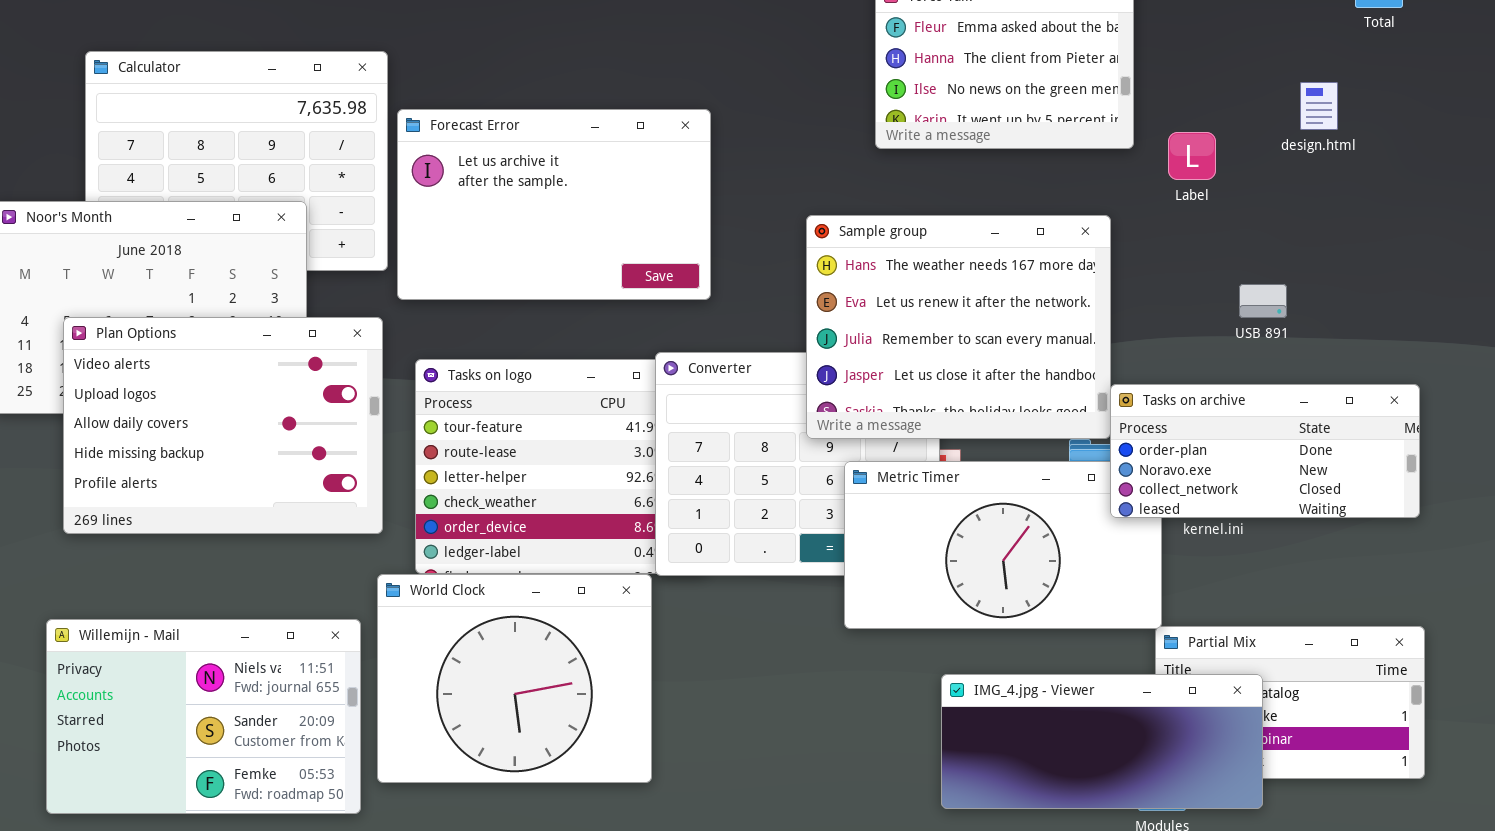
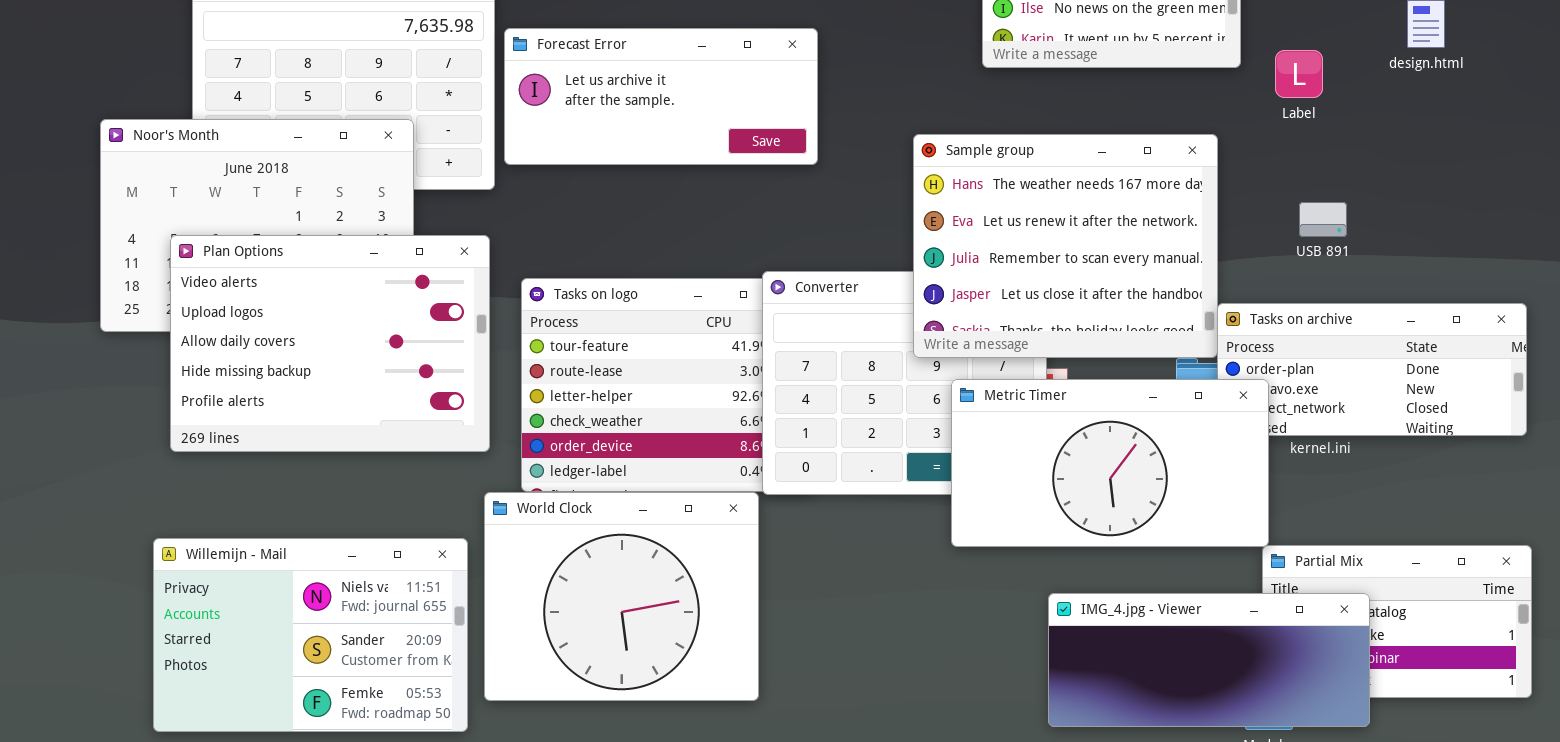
Forecast Error: [397,109,711,300] -> [504,28,818,165], resized
USB 891: [1239,284,1287,318] -> [1299,202,1347,237], moved
Metric Timer: [844,461,1162,629] -> [951,379,1269,547], raised

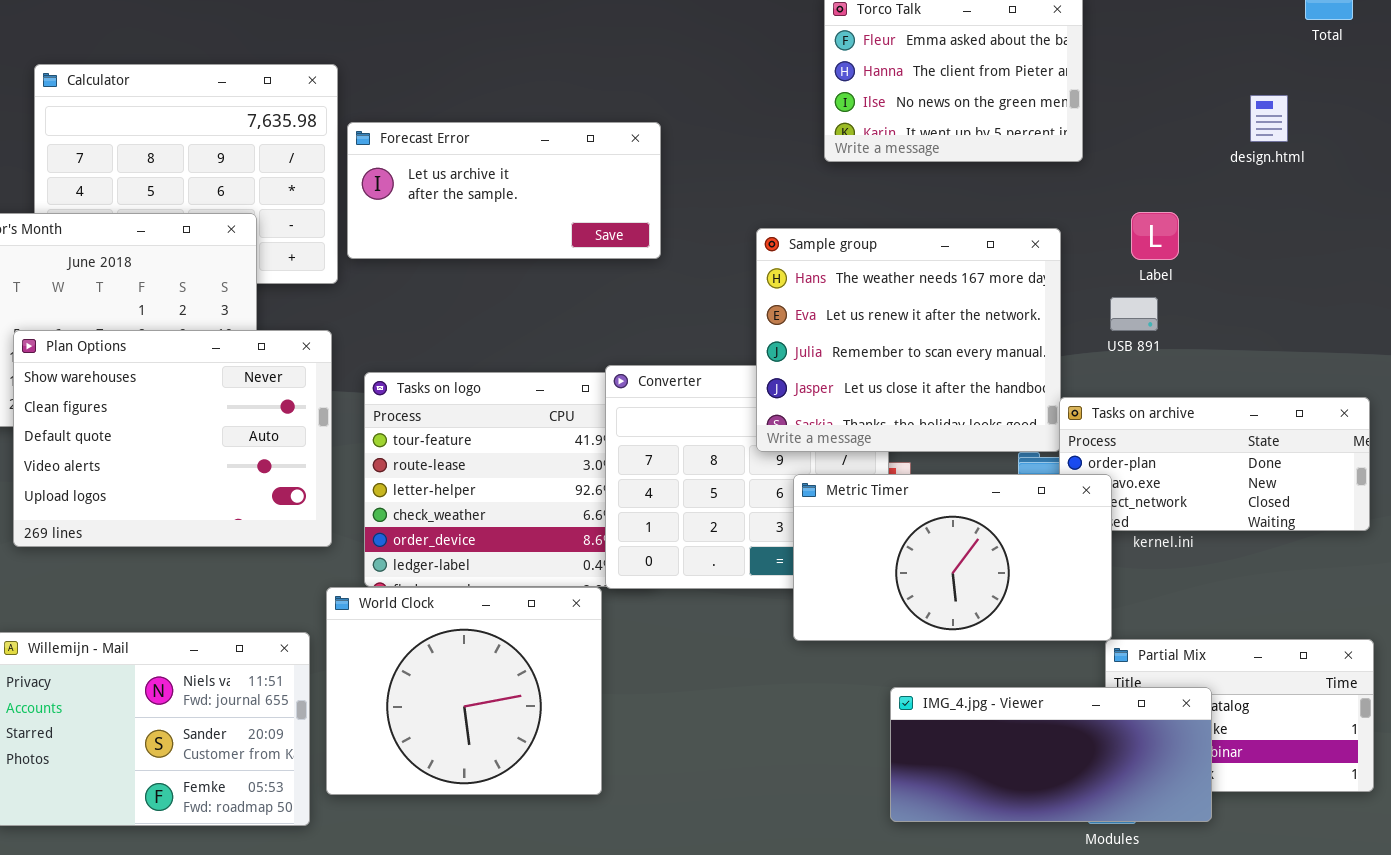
Label: [1275,50,1323,98] -> [1131,212,1179,260], moved
USB 891: [1299,202,1347,237] -> [1110,297,1158,331], moved
Plan Options: [170,235,490,452] -> [13,330,332,547], scrolled up 3 rows

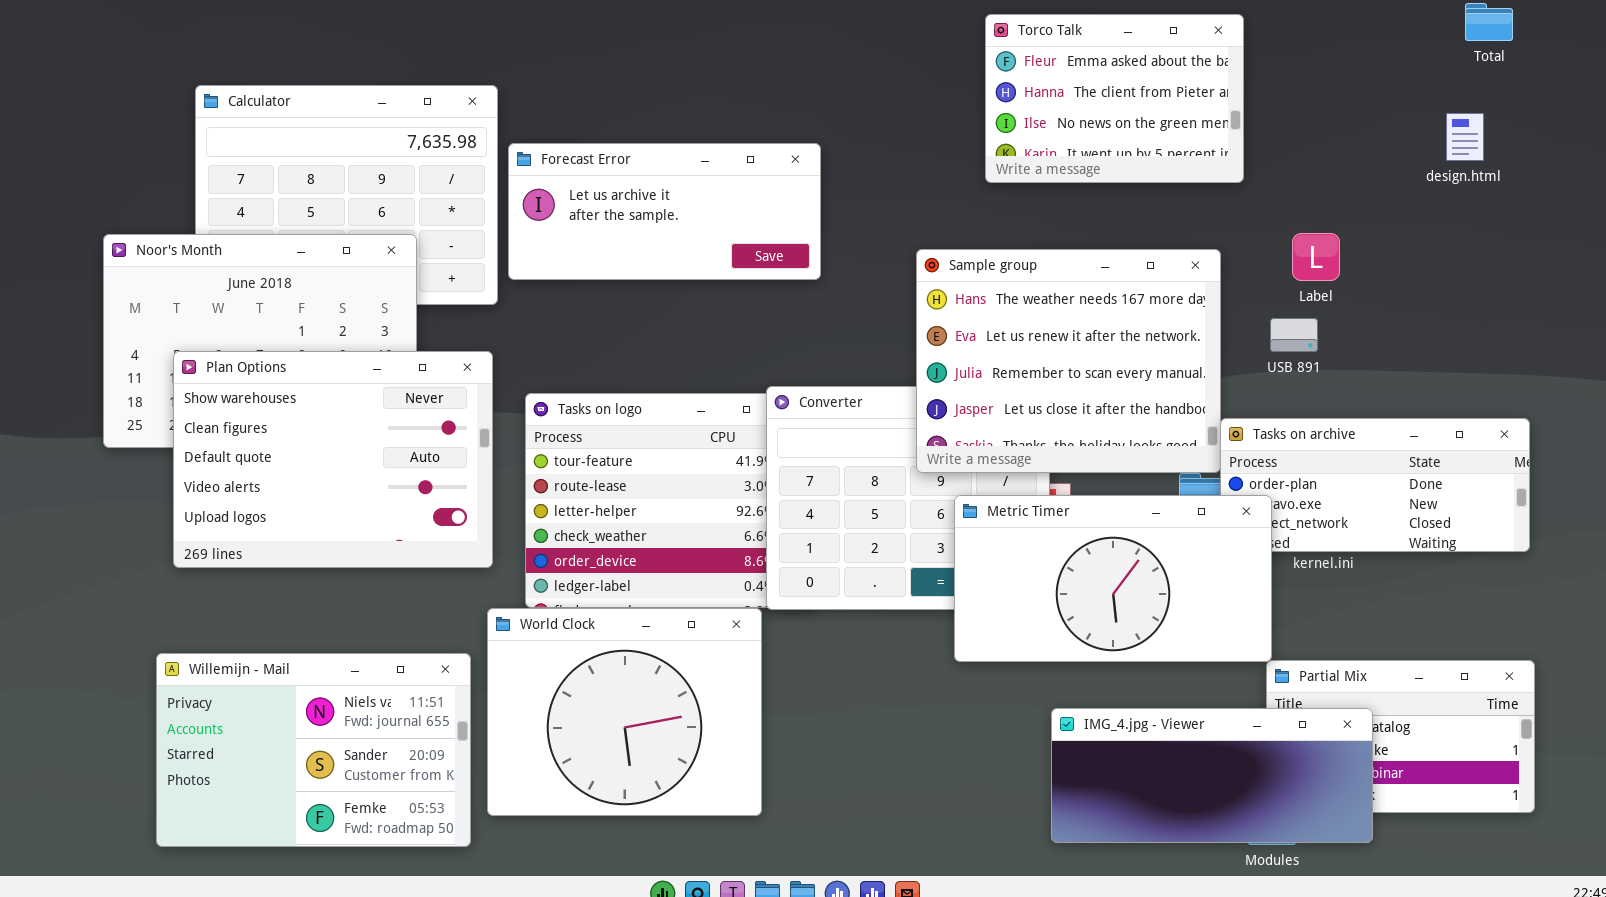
design.html: [1250,95,1288,142] -> [1446,113,1484,161], moved

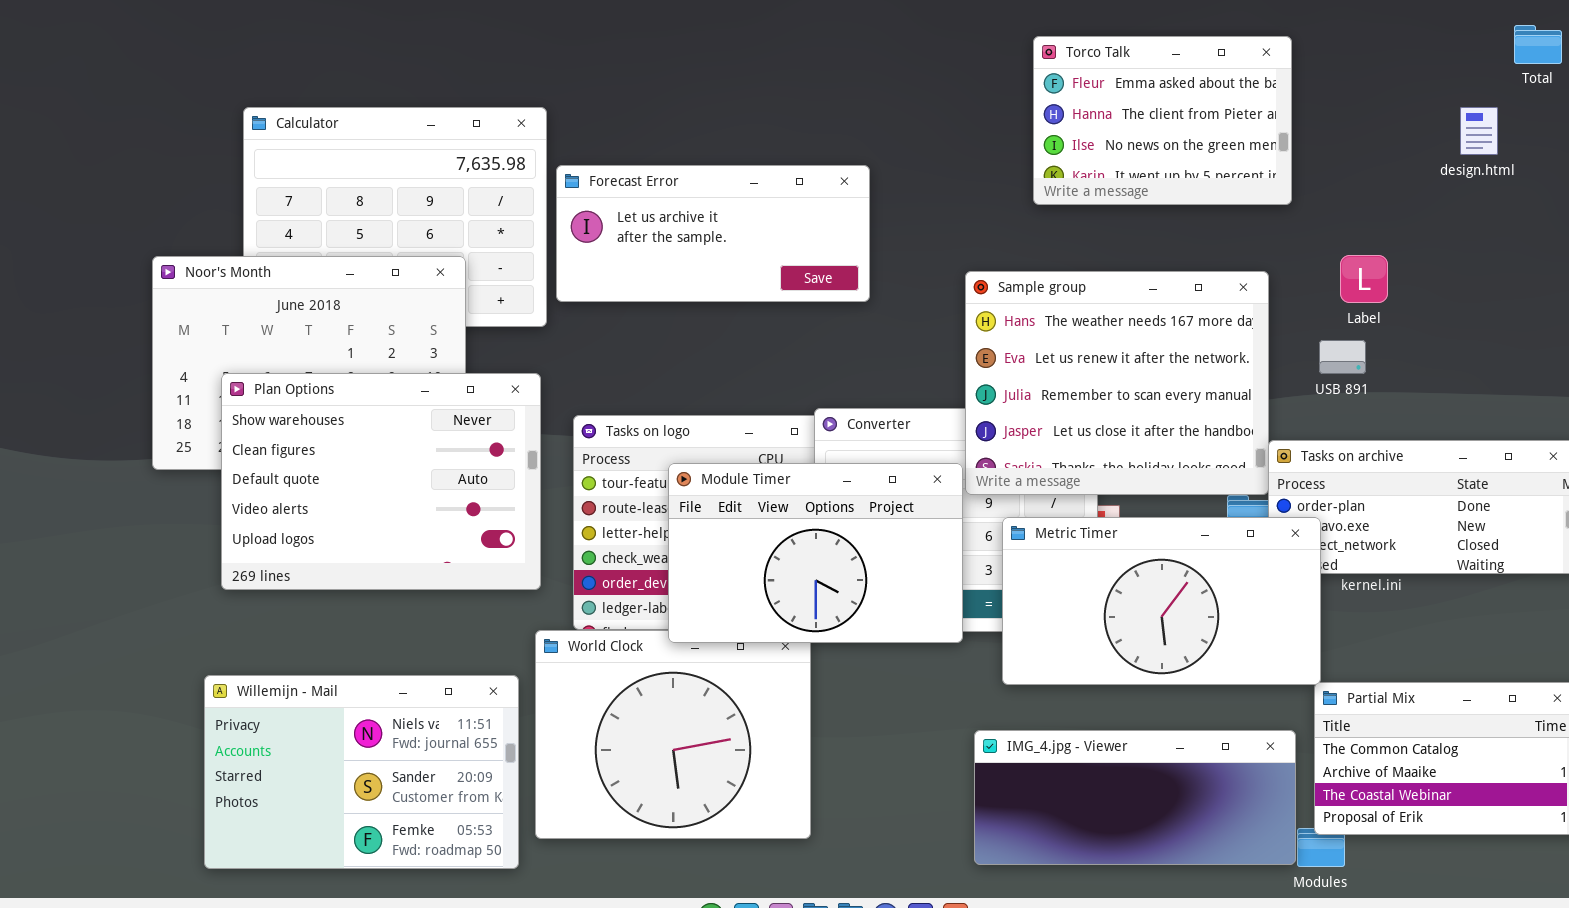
design.html: [1446,113,1484,161] -> [1460,107,1498,155], moved
Module Timer: none -> [668,463,963,643], opened
IMG_4.jpg - Viewer: [1051,708,1373,843] -> [974,730,1296,865], moved

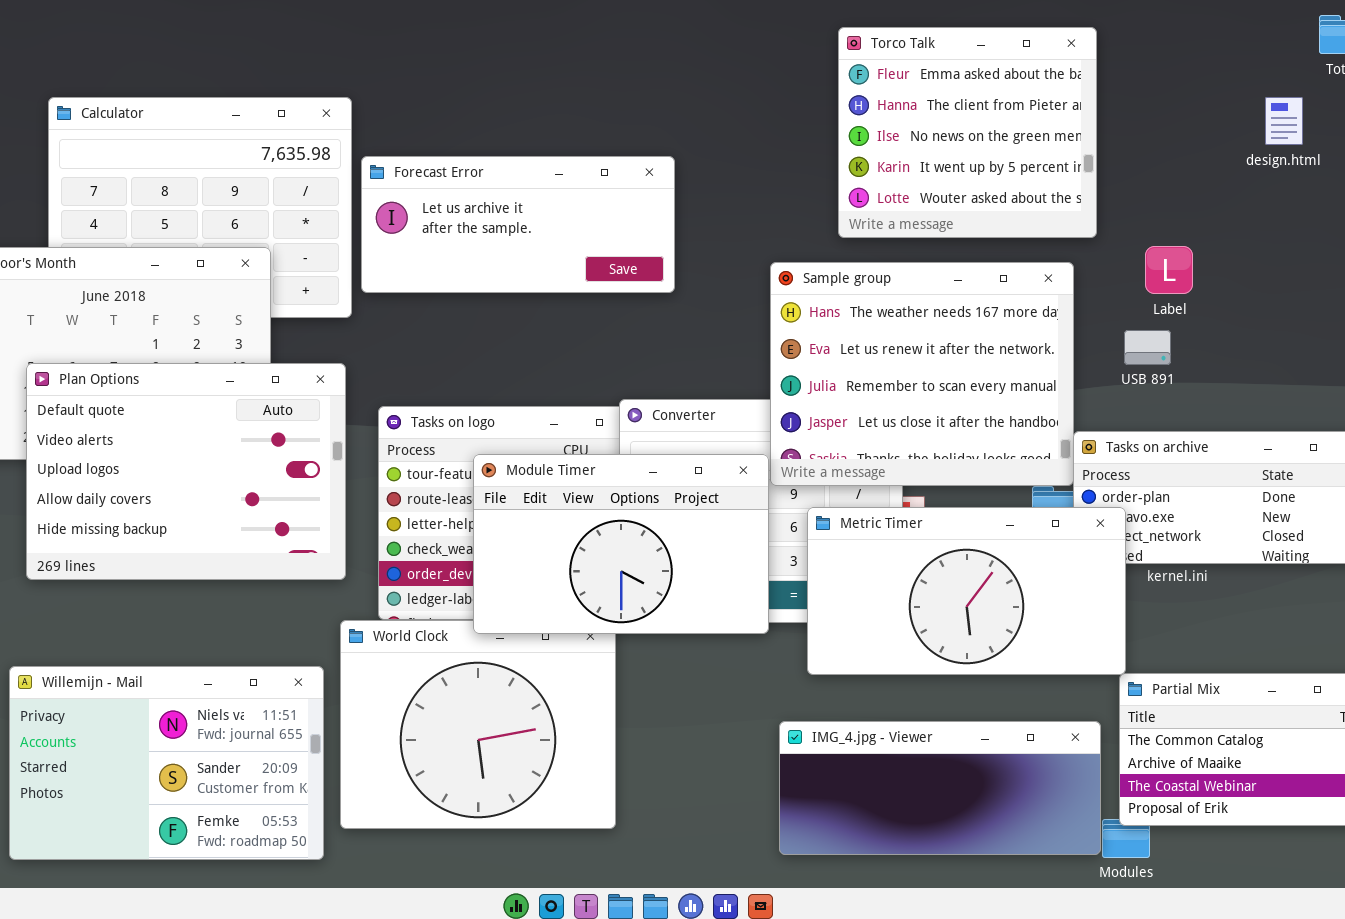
Torco Talk: [1033,36,1292,205] -> [838,27,1097,238], resized
Plan Options: [221,373,541,590] -> [26,363,346,580], scrolled down 2 rows

